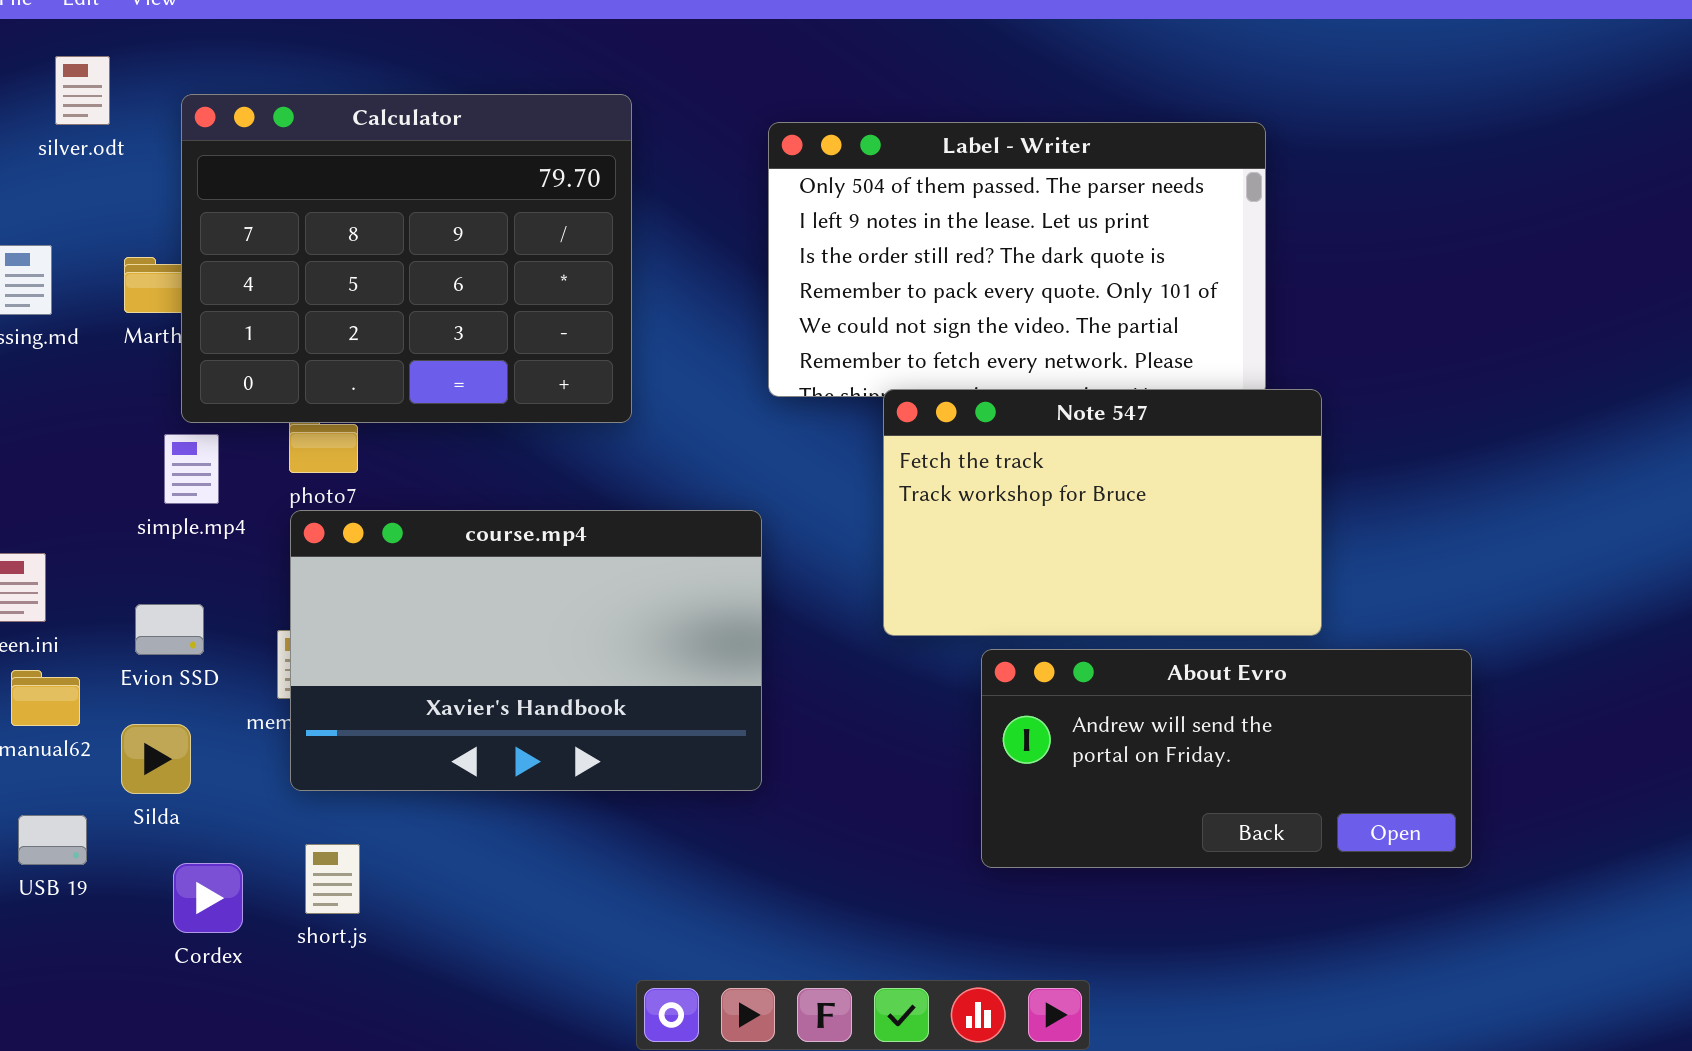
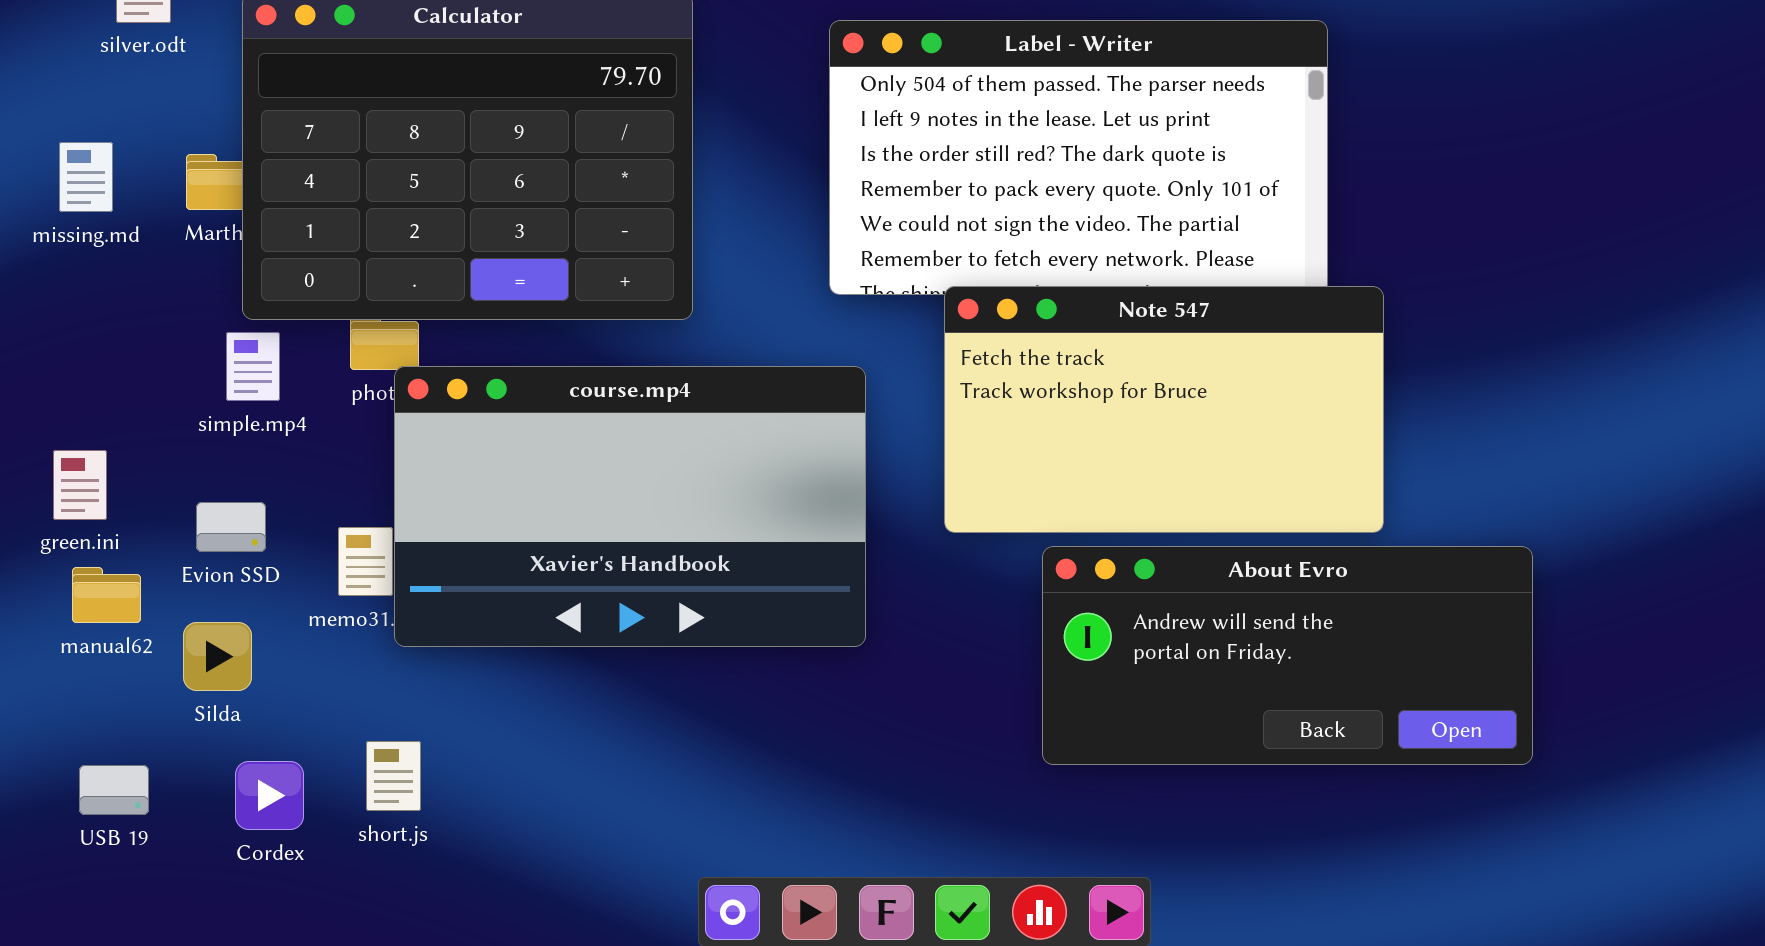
course.mp4: [290,510,762,791] -> [394,366,866,647], moved
USB 19: [18,815,87,865] -> [79,765,149,815], moved

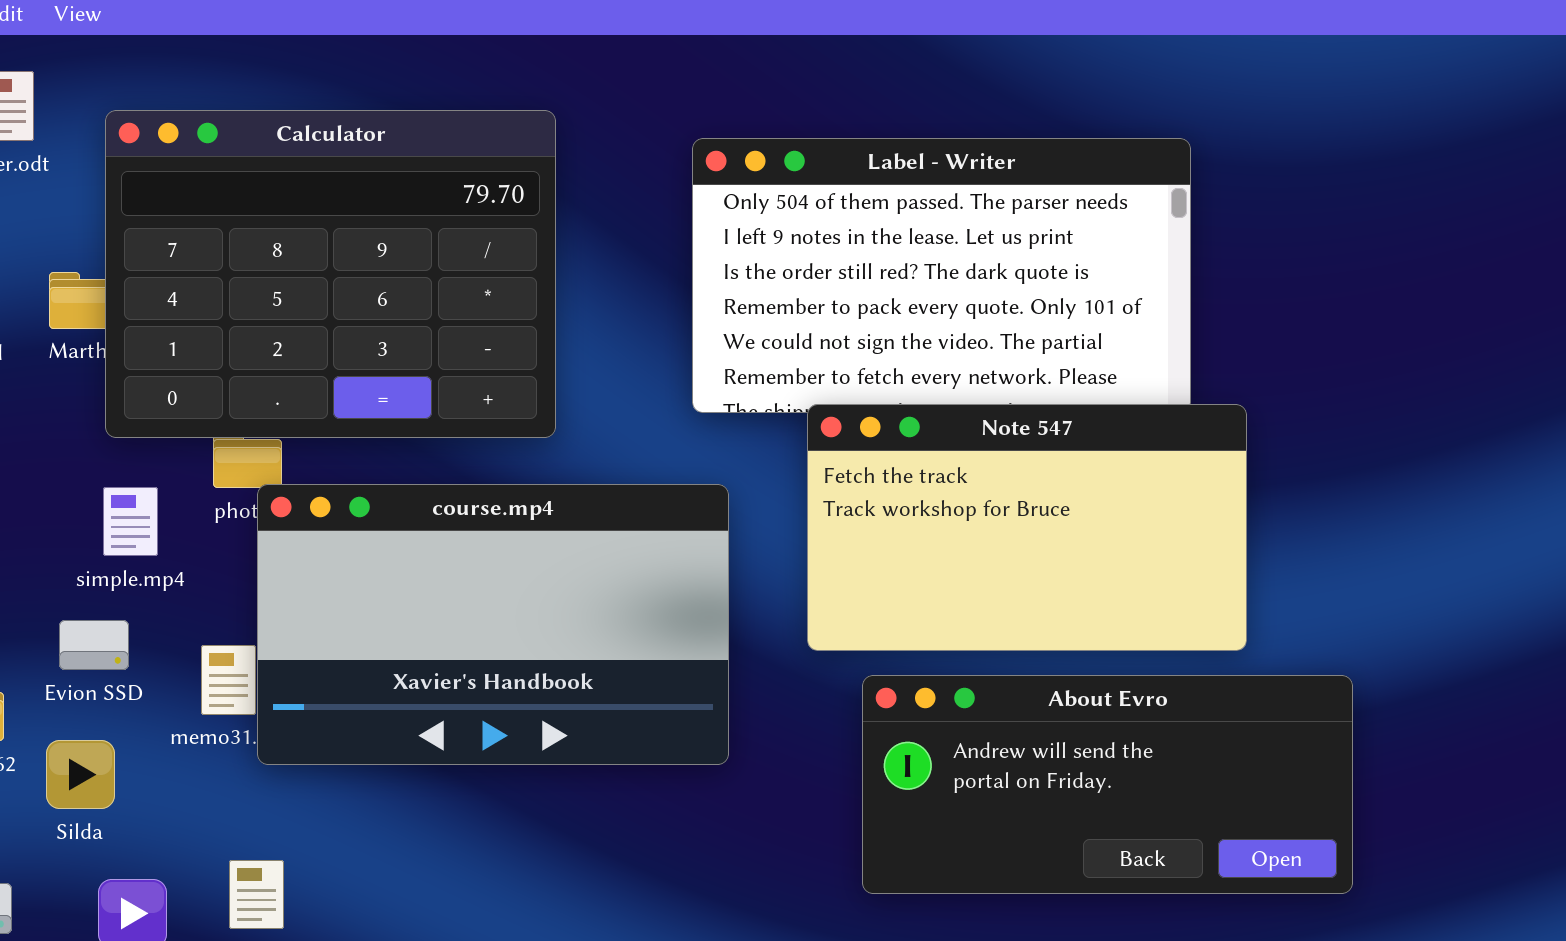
simple.mp4: [226,332,280,401] -> [103,487,158,556], moved
About Evro: [1042,546,1533,765] -> [862,675,1353,894], moved

